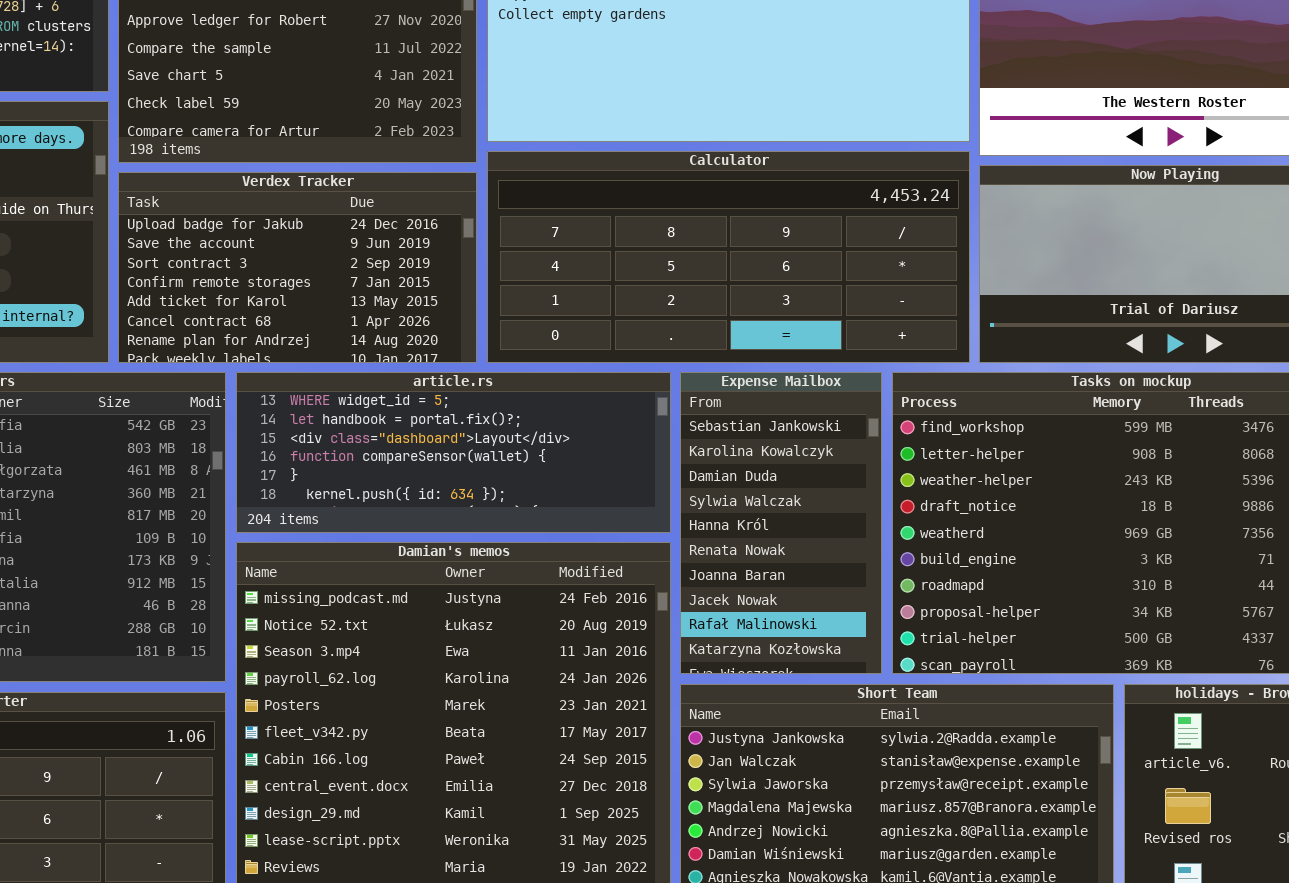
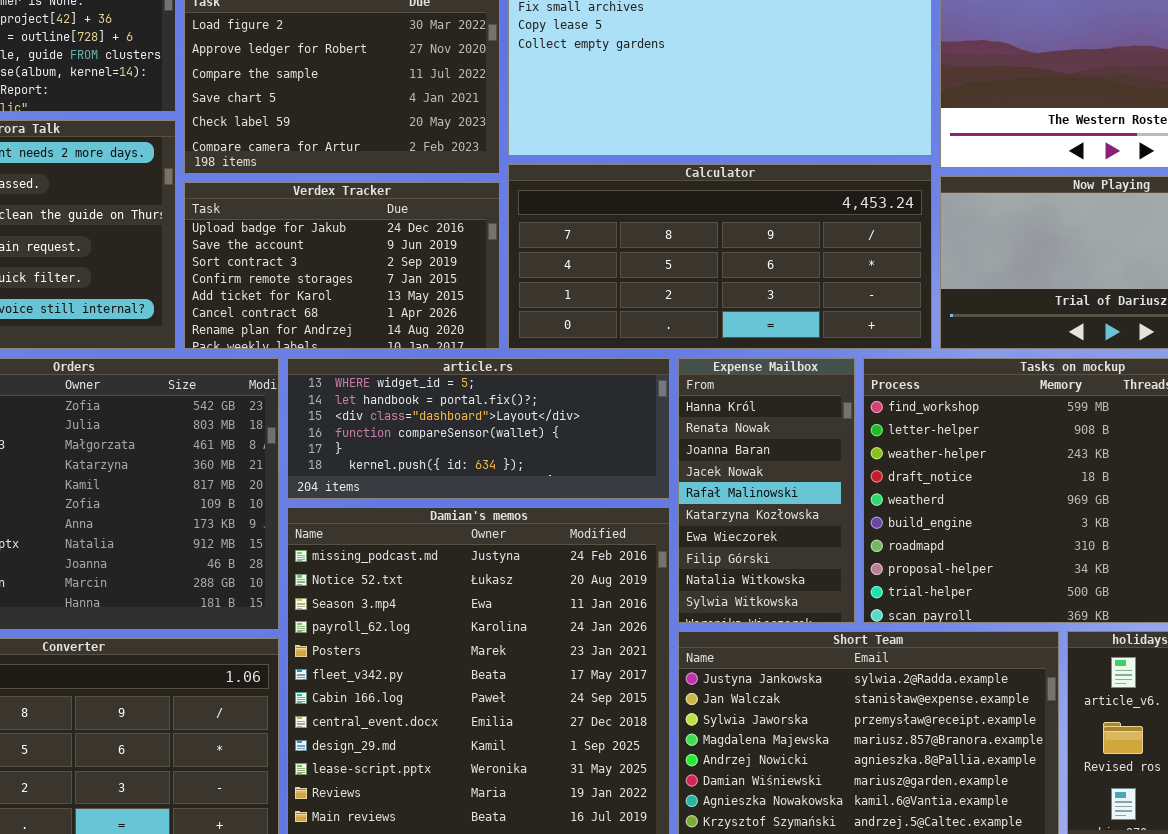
Expense Mailbox: [680,372,882,674] -> [678,358,855,623], scrolled down 4 rows

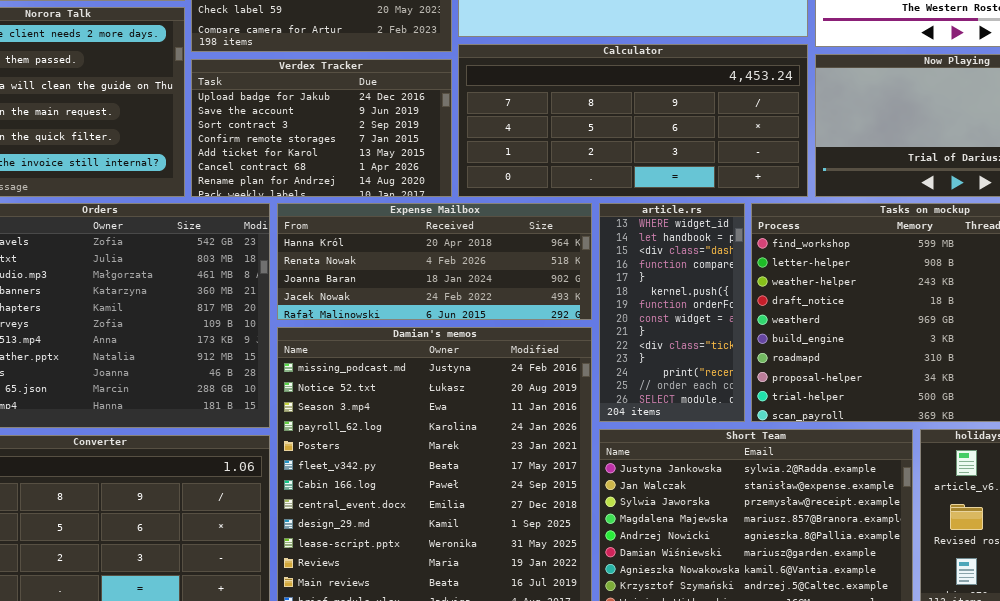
article.rs: [287,358,670,499] -> [599,203,745,422], moved, resized
Expense Mailbox: [678,358,855,623] -> [277,203,592,320], moved, resized

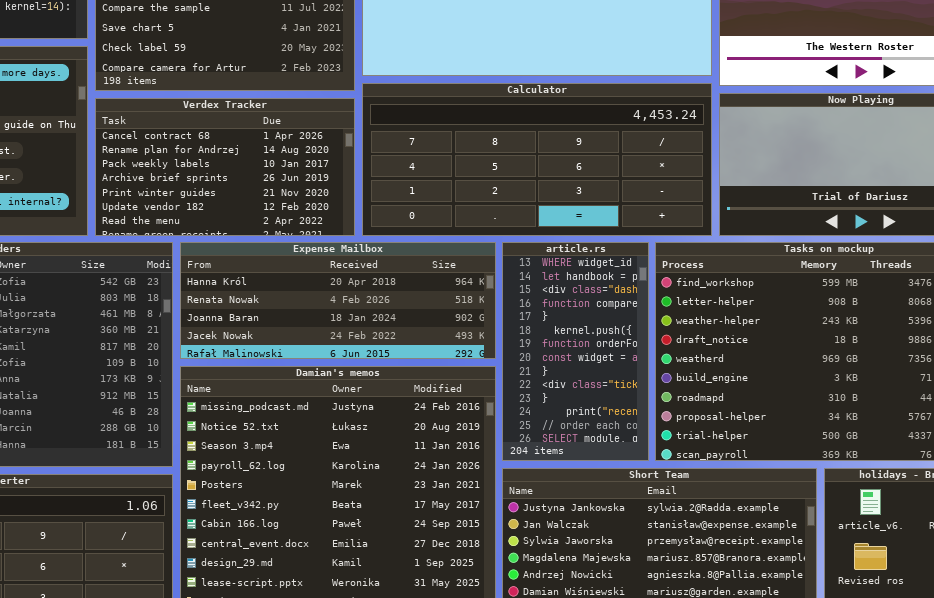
Verdex Tracker: [191,59,452,197] -> [95,98,355,236], scrolled down 5 rows

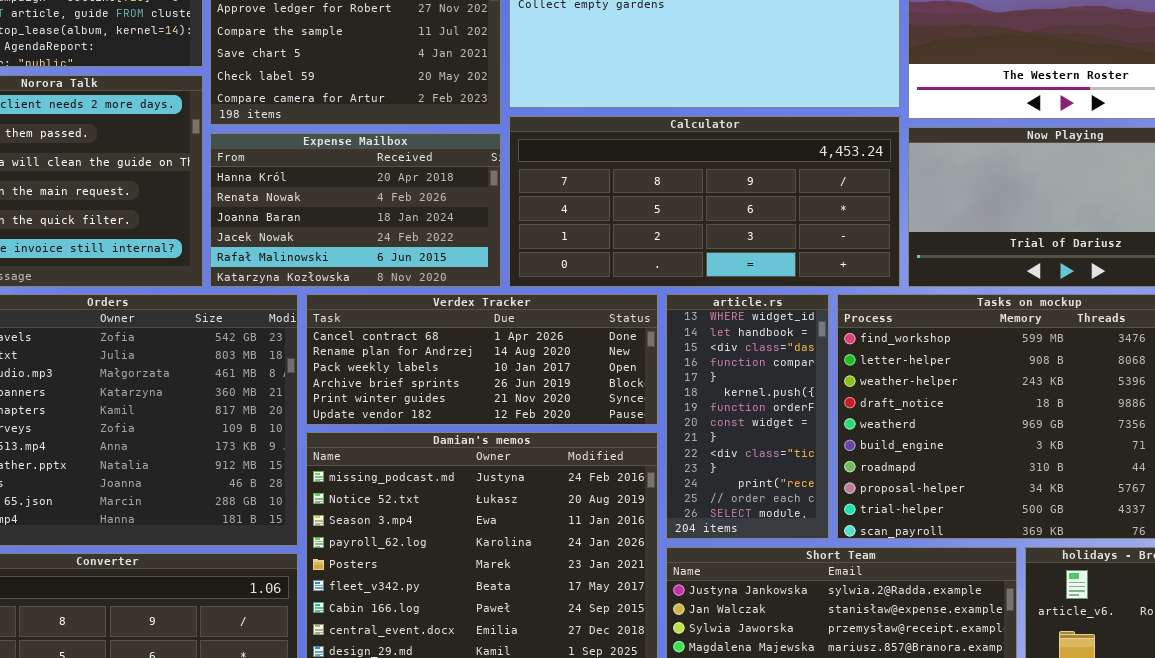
Verdex Tracker: [95,98,355,236] -> [306,294,658,425], moved, resized
Expense Mailbox: [180,242,496,359] -> [210,133,501,287], moved, resized

